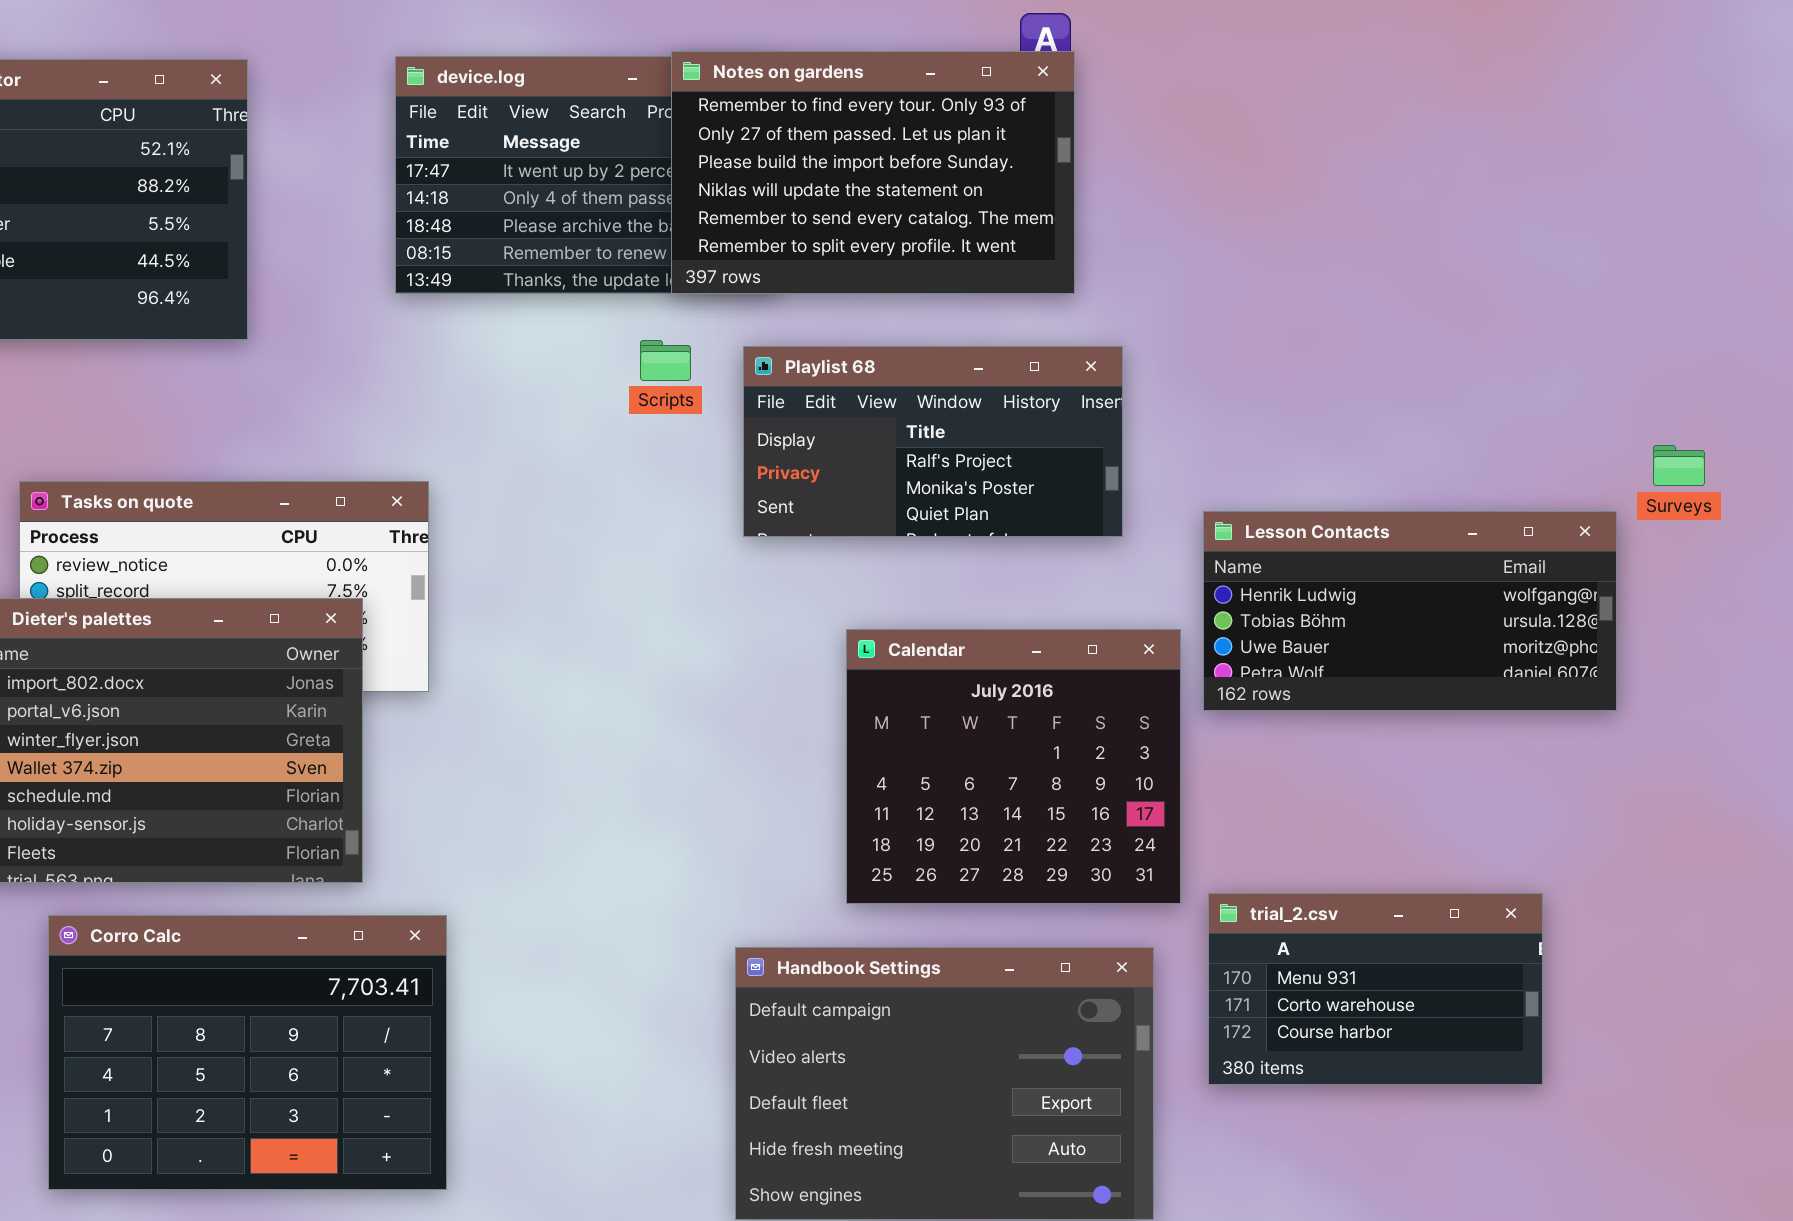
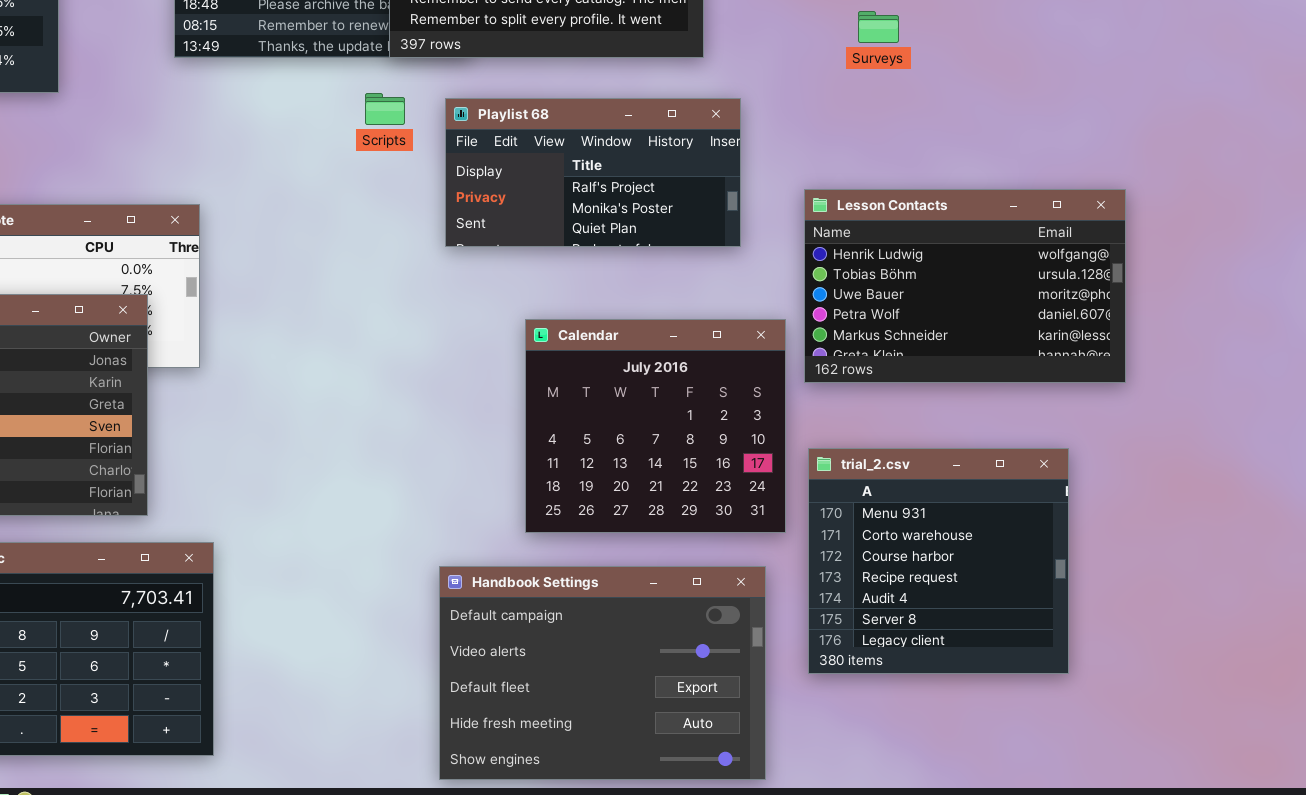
Surveys: [1653,445,1705,486] -> [858,11,899,43], moved
Lesson Contacts: [1203,511,1617,711] -> [804,189,1126,383], resized
trial_2.csv: [1208,893,1543,1085] -> [808,448,1069,674], resized

